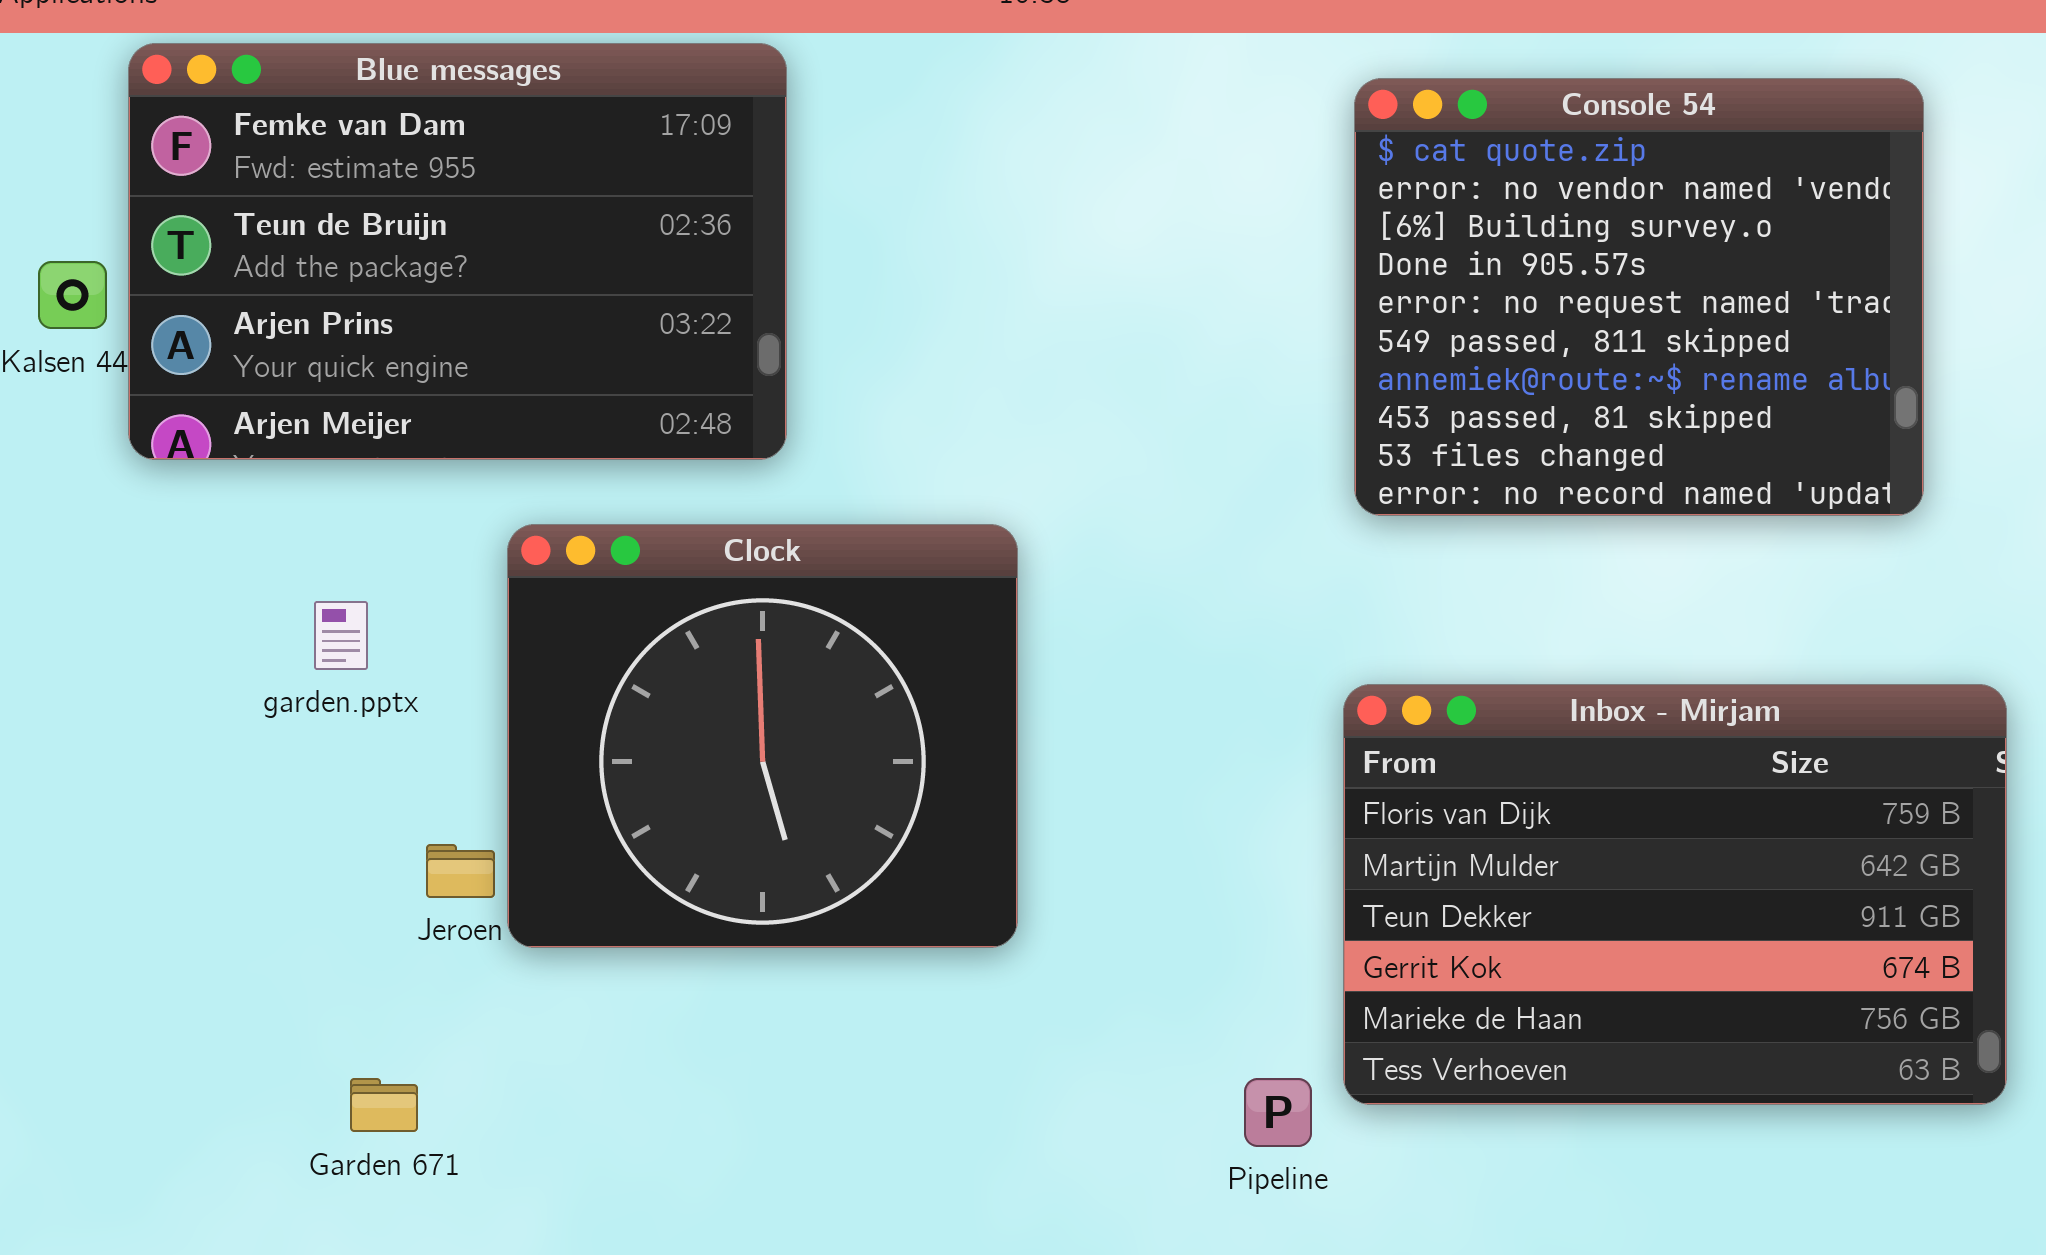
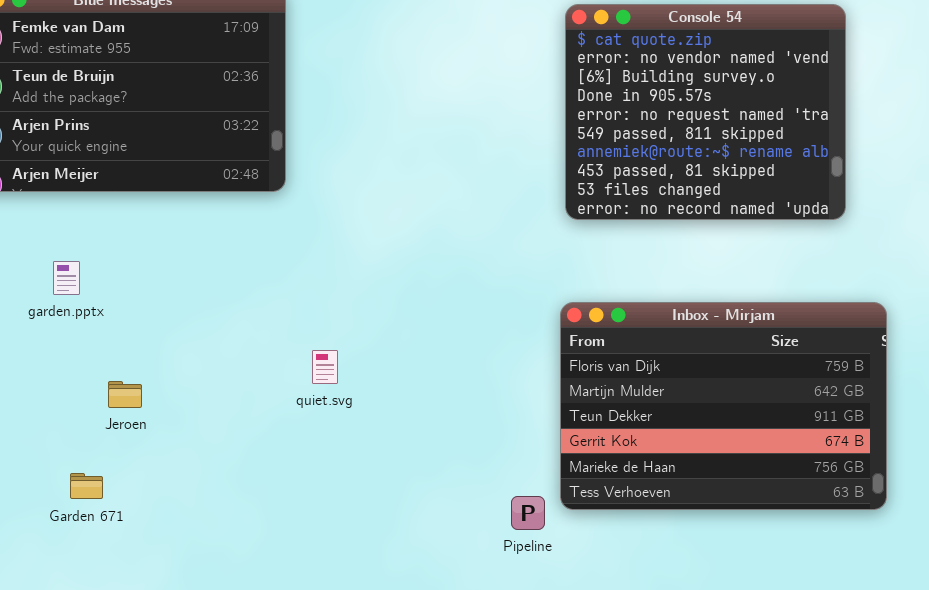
Clock: [507,524,1018,948] -> none, closed
Garden 671: [350,1078,418,1132] -> [70,473,103,499], moved

